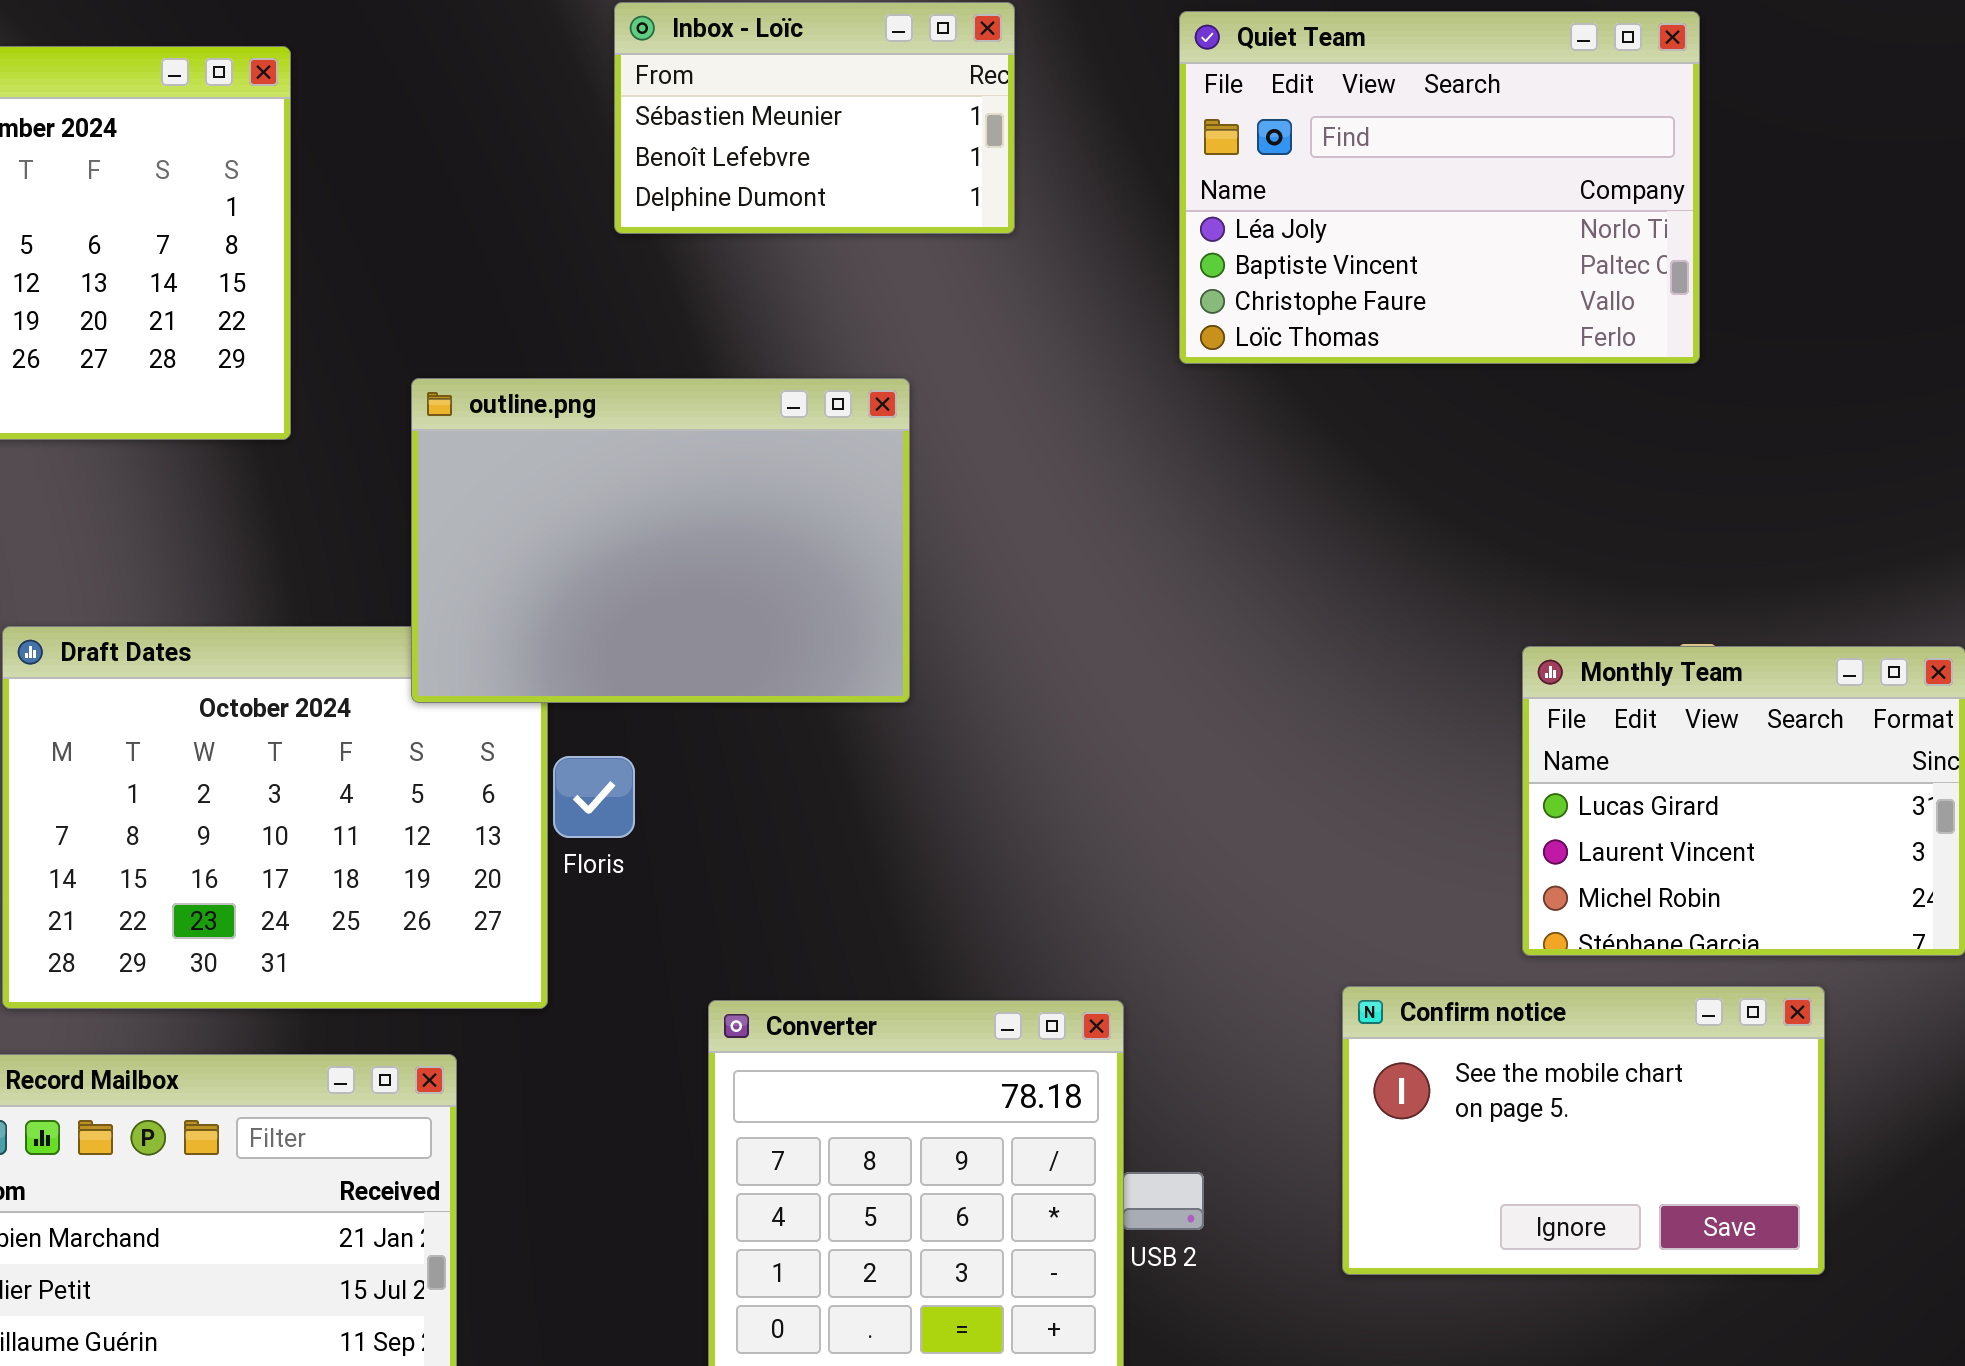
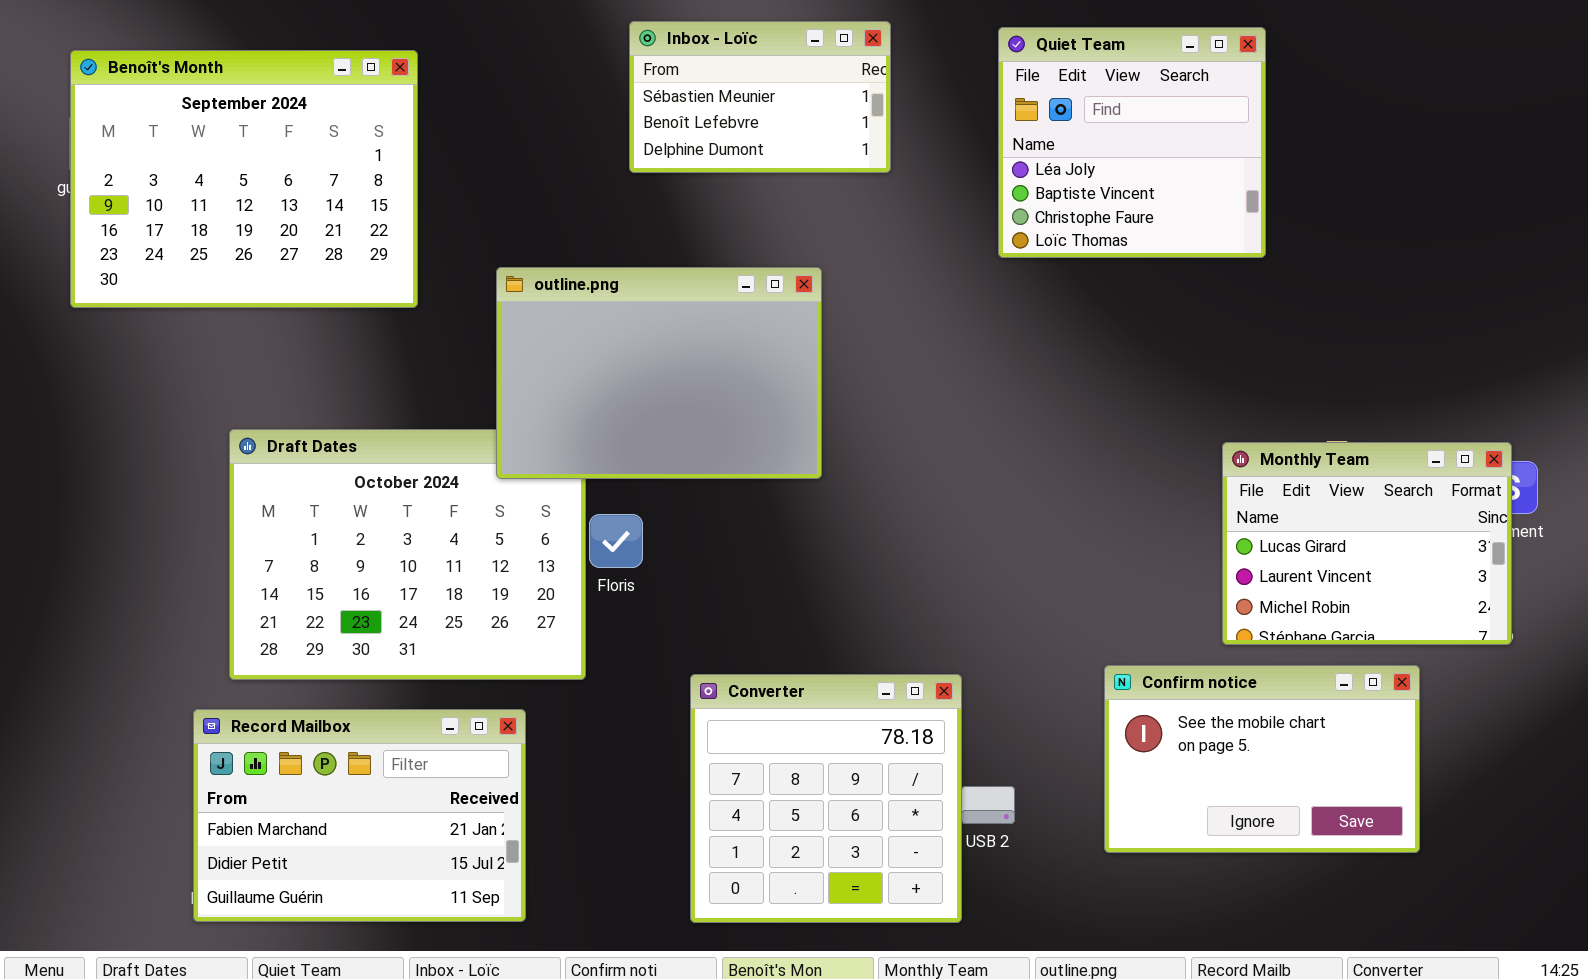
Quiet Team: [1179,11,1700,364] -> [998,27,1266,258], resized

